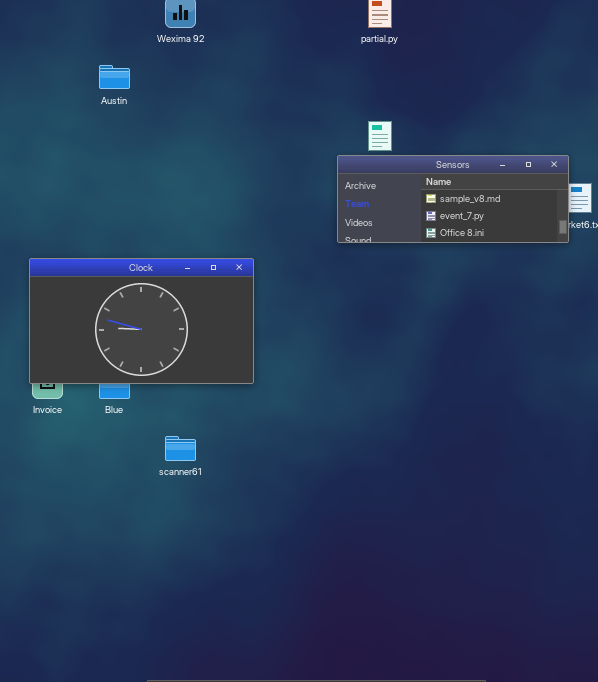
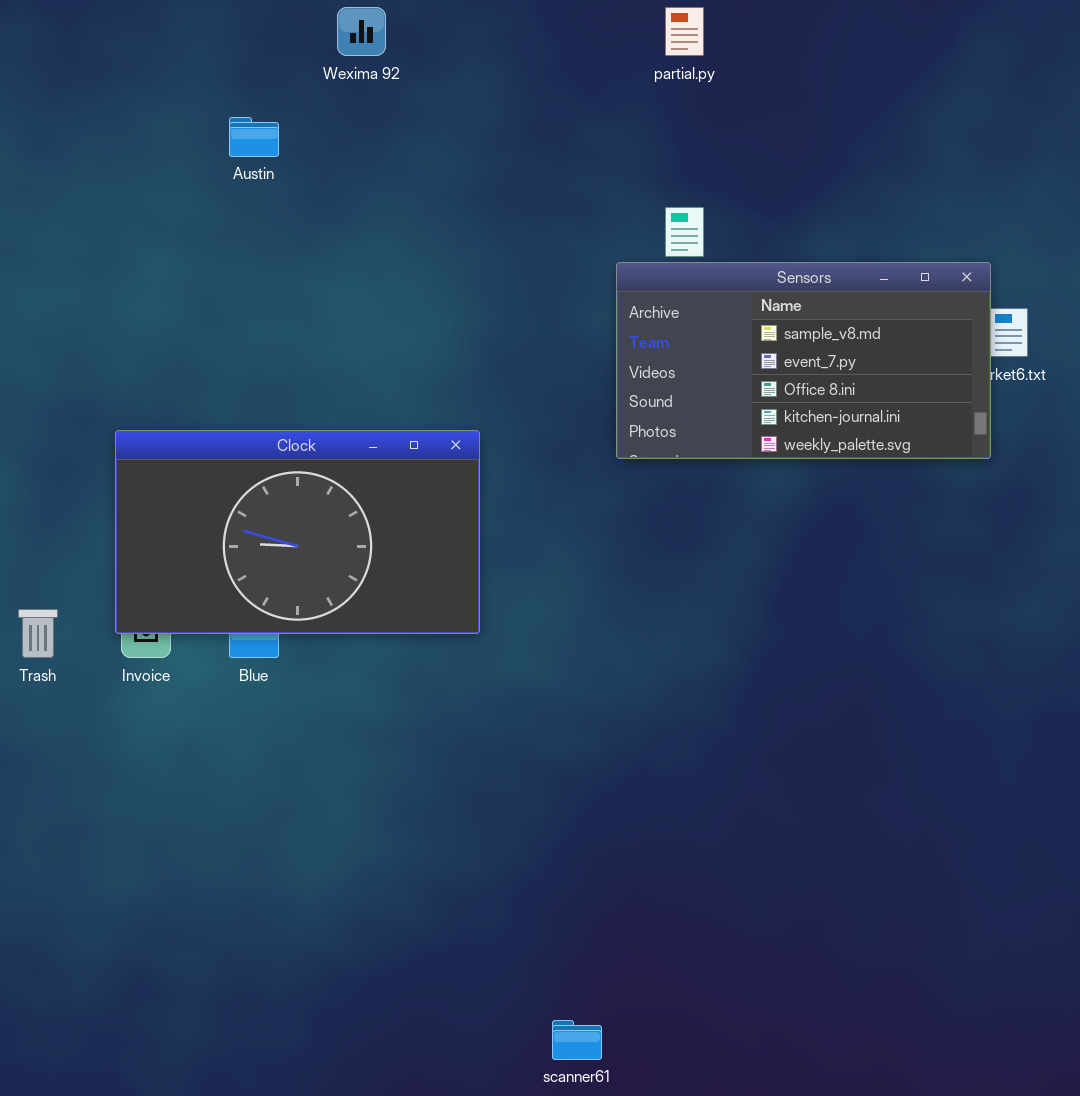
Sensors: [337,155,569,243] -> [616,262,991,459], resized
scanner61: [165,436,196,461] -> [552,1020,602,1060], moved

